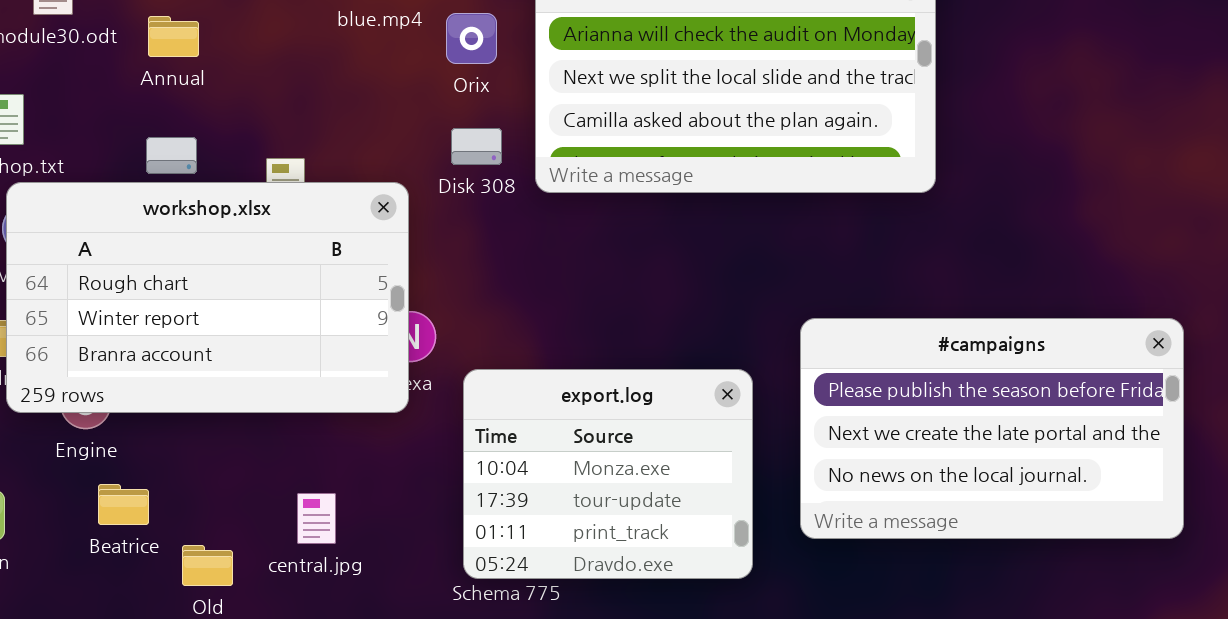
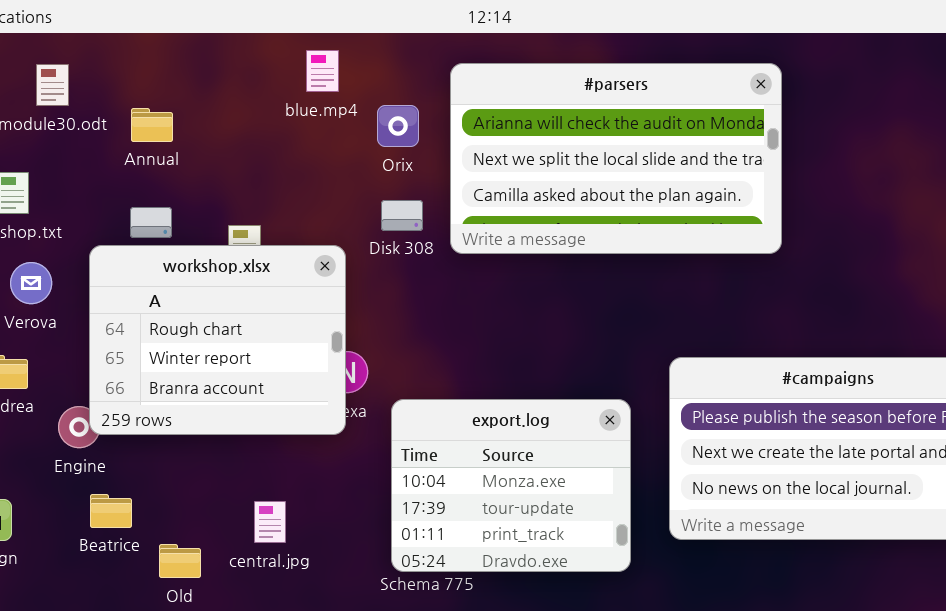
workshop.xlsx: [6,182,409,413] -> [89,245,346,435], resized

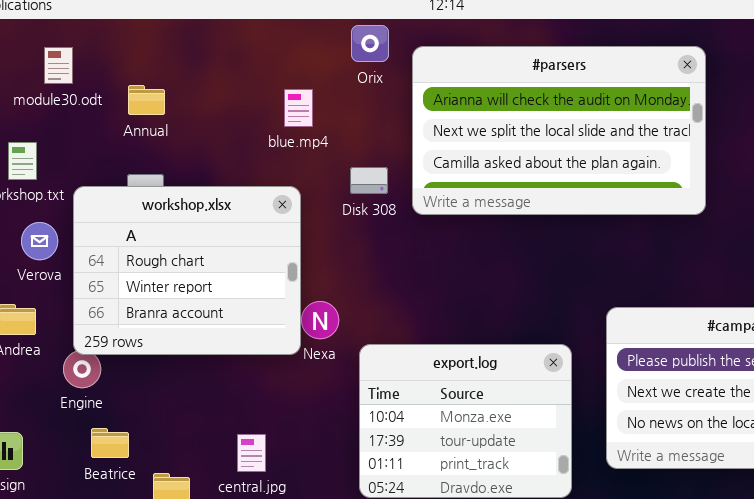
blue.mp4: [306,50,339,92] -> [284,89,313,127], moved
Orix: [377,105,419,147] -> [351,25,389,62], moved
workshop.xlsx: [89,245,346,435] -> [73,186,301,355], moved

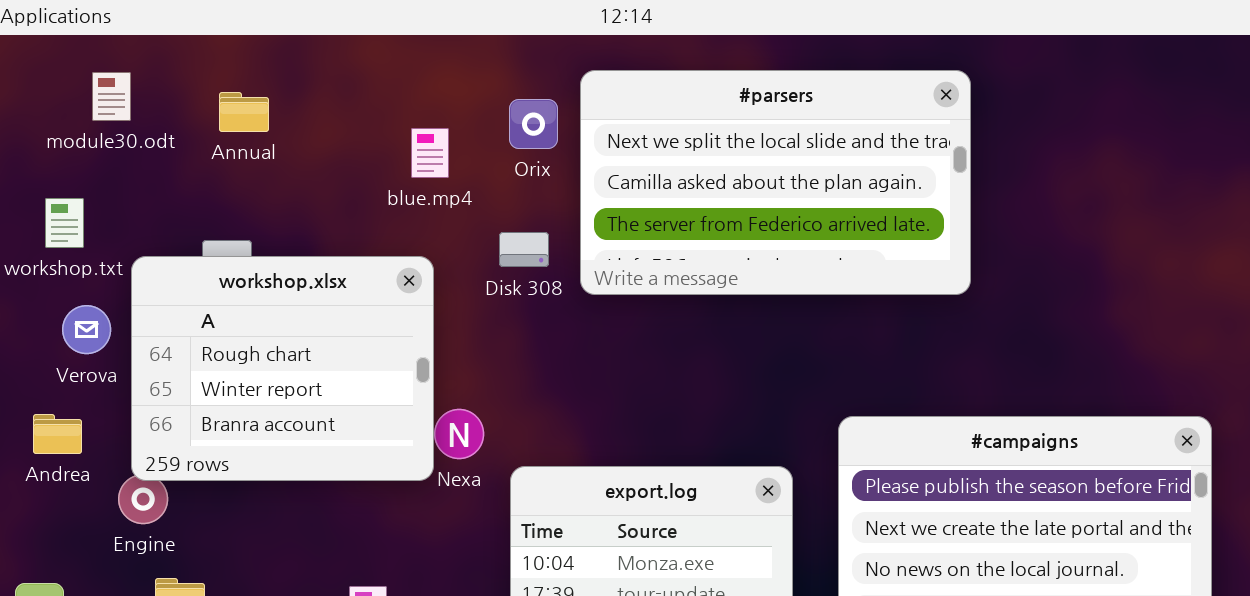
Orix: [351,25,389,62] -> [509,99,558,149], moved
#parsers: [412,46,706,215] -> [580,70,971,295], scrolled down 1 row
Annual: [128,85,165,115] -> [219,92,269,132], moved

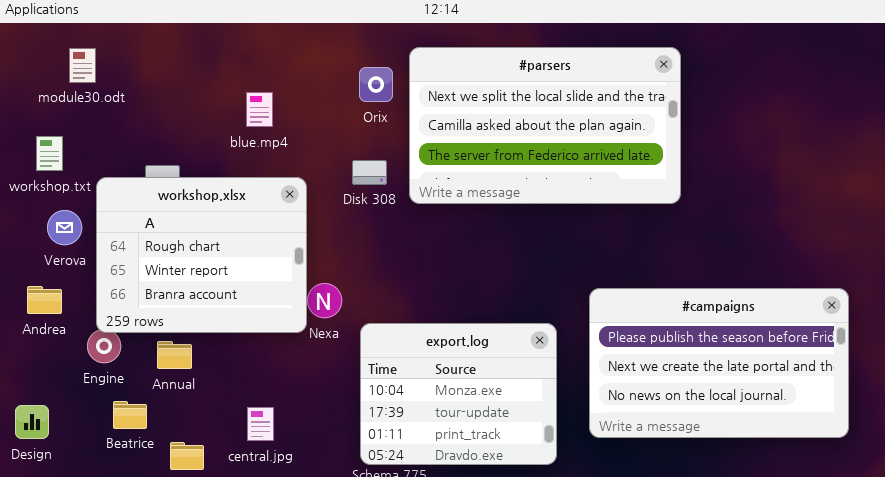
Annual: [219,92,269,132] -> [157,341,192,369], moved
blue.mp4: [411,128,449,178] -> [246,92,273,127], moved

